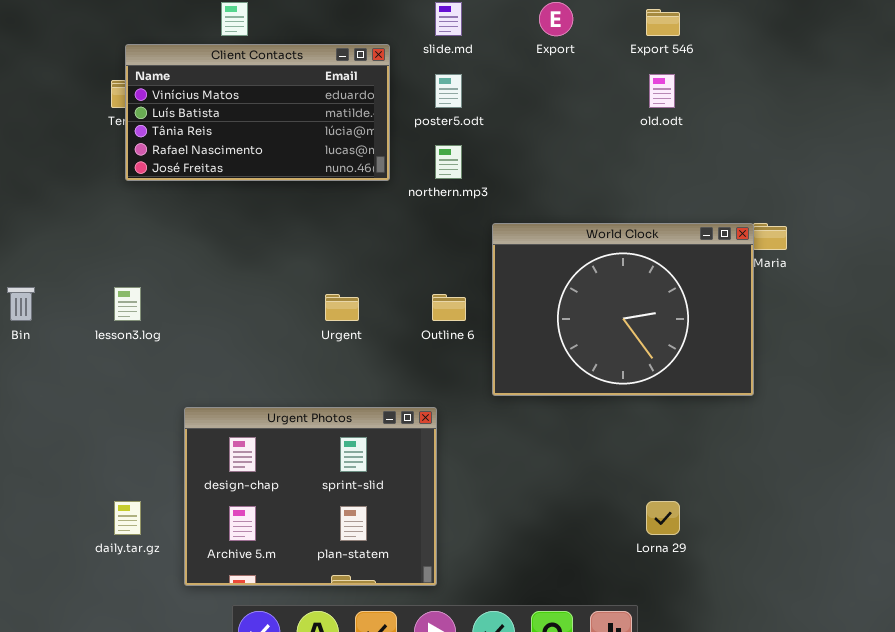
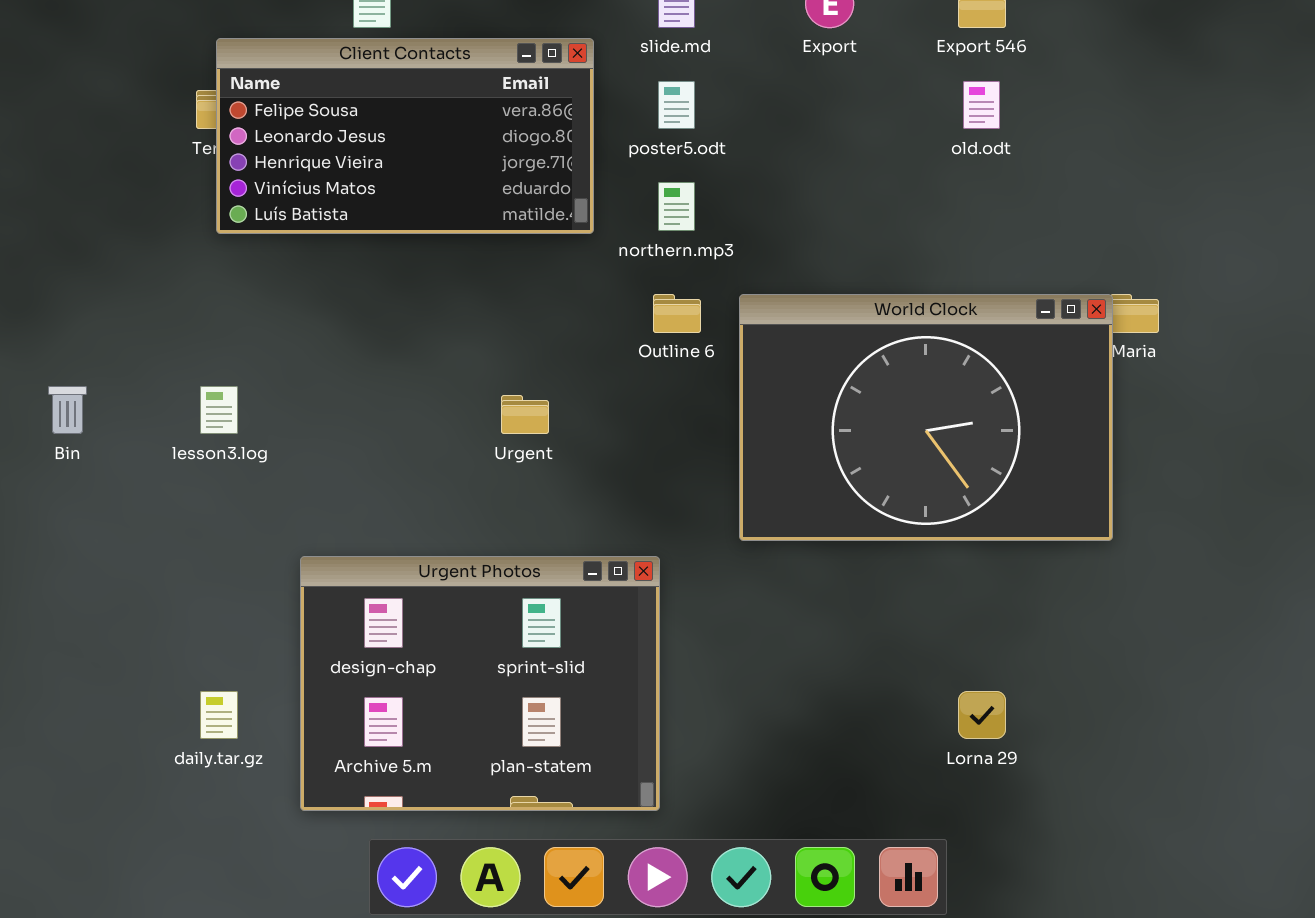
Client Contacts: [125,44,390,181] -> [216,38,594,234], scrolled up 3 rows
Outline 6: [432,294,466,321] -> [653,294,701,333], moved

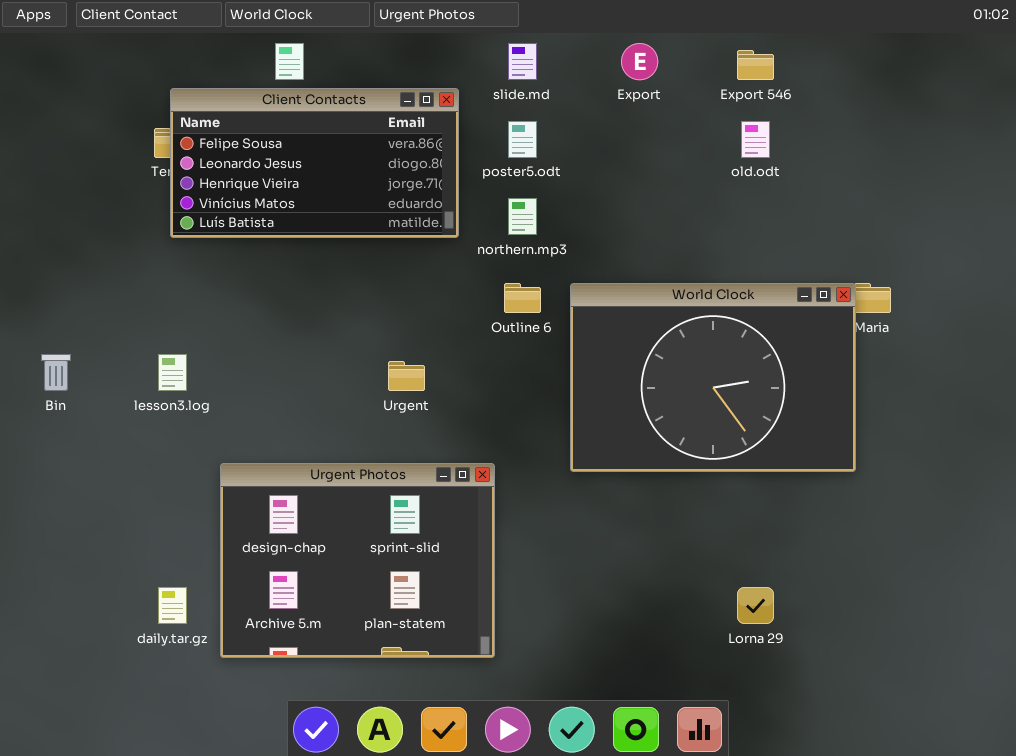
Urgent Photos: [300,556,660,811] -> [220,463,495,658], moved

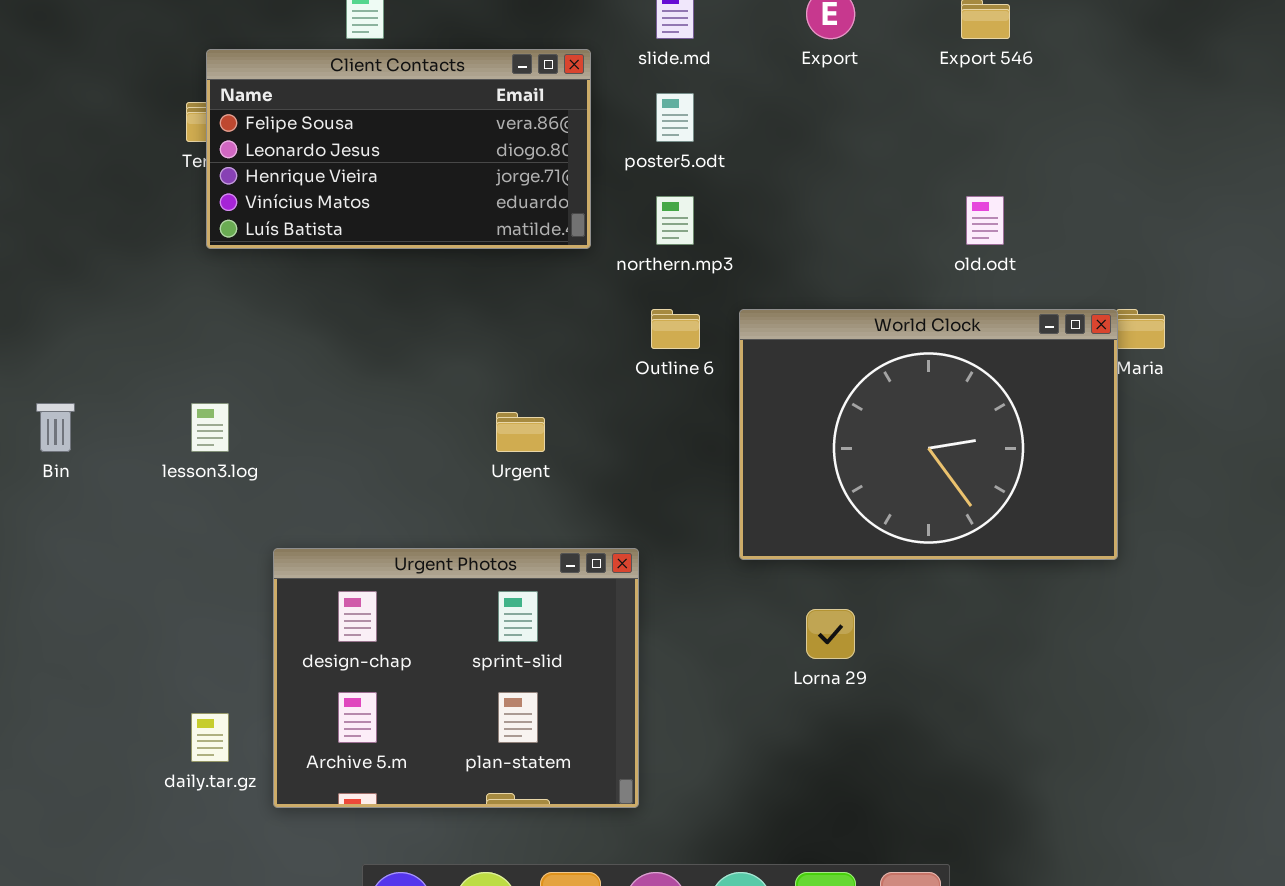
old.odt: [741,121,770,158] -> [966,196,1004,245], moved
Lorna 29: [737,587,774,624] -> [806,609,855,659], moved

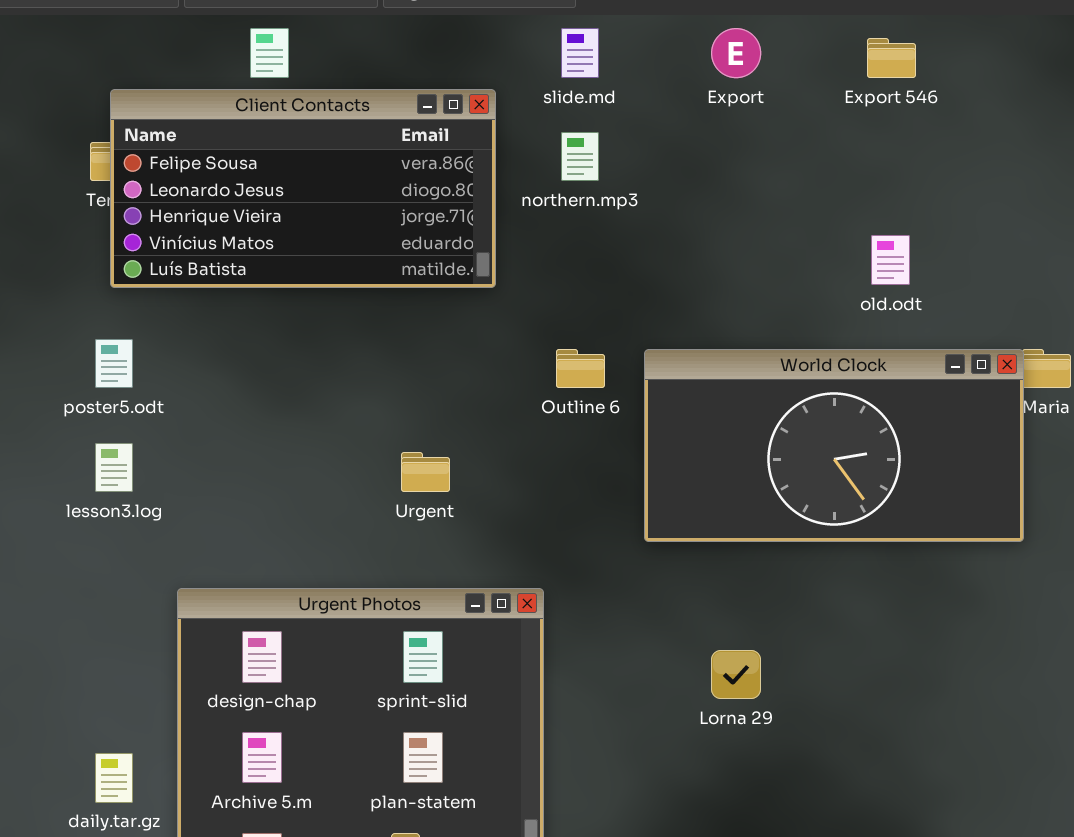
poster5.odt: [656,93,694,142] -> [95,339,133,388], moved
northern.mp3: [656,196,694,245] -> [561,132,599,181], moved
World Clock: [739,309,1118,560] -> [644,349,1024,542], resized

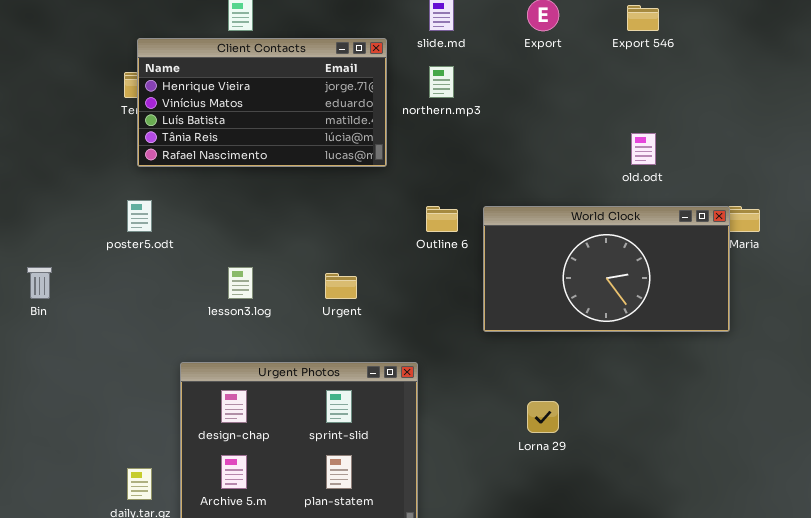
Client Contacts: [110,89,496,288] -> [137,38,387,167], scrolled down 2 rows
lesson3.log: [95,443,133,492] -> [228,267,253,299], moved

